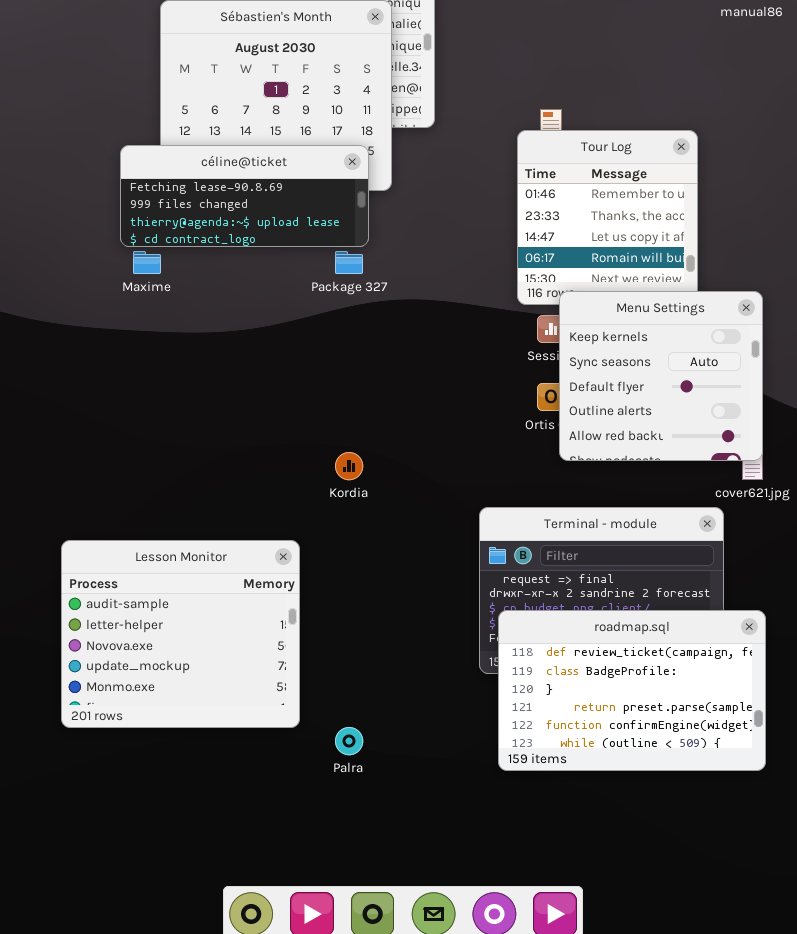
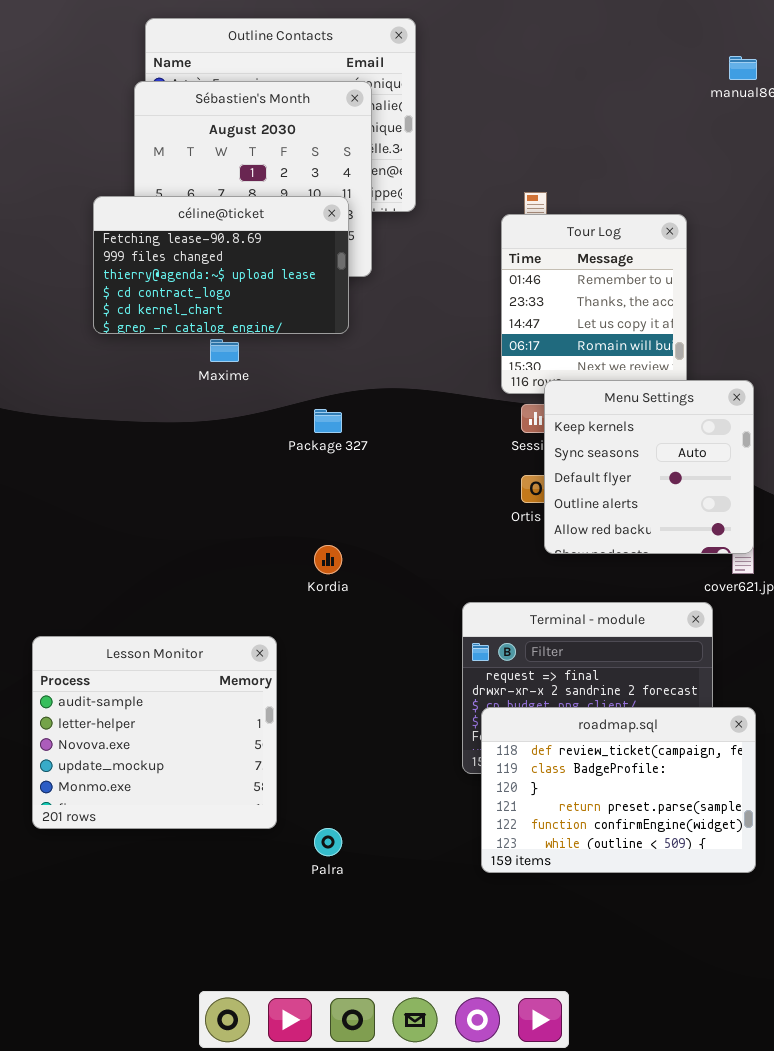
céline@ticket: [120,145,369,247] -> [93,196,349,334], resized
Maxime: [133,251,161,274] -> [210,339,239,362], moved
Package 327: [335,251,363,274] -> [314,409,342,433], moved

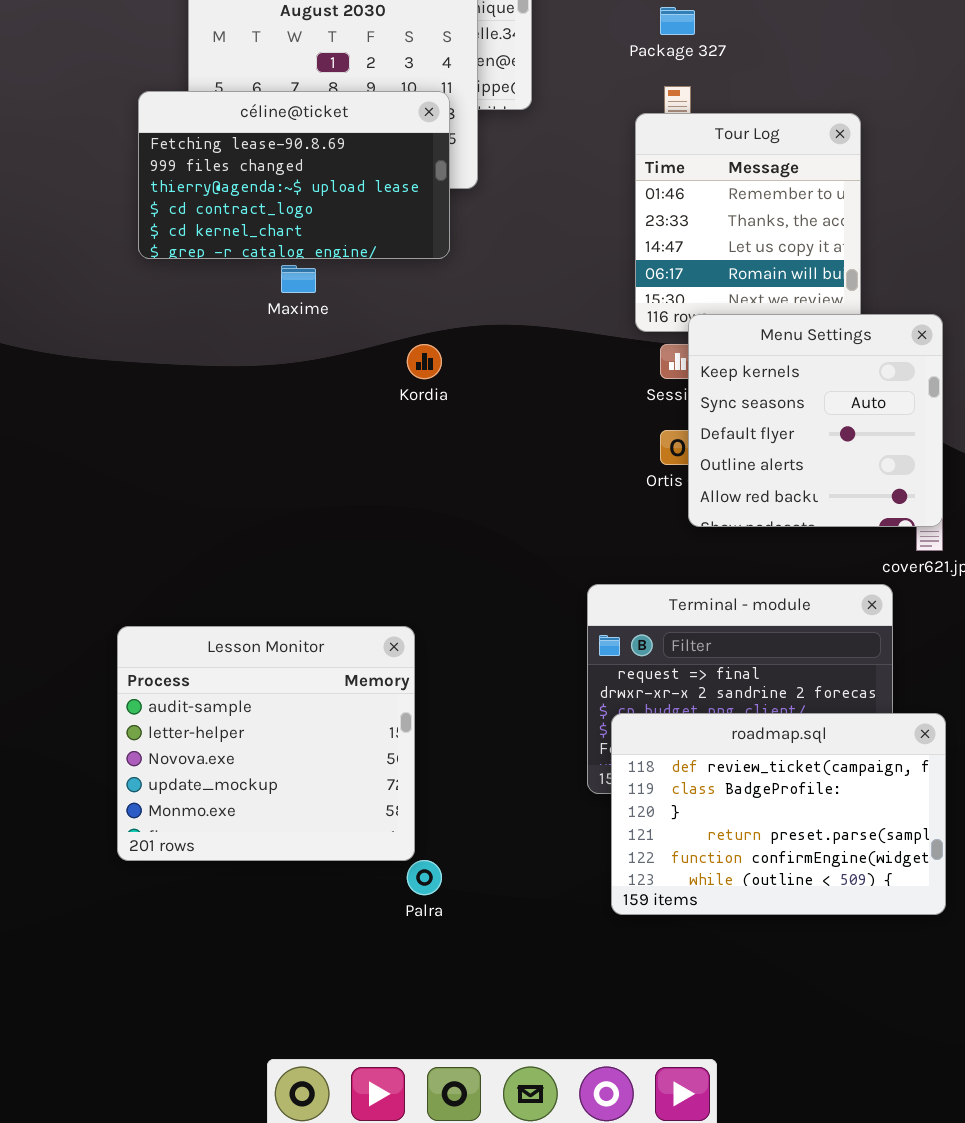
Package 327: [314,409,342,433] -> [660,7,695,35], moved
Kordia: [314,545,342,574] -> [407,344,442,379], moved
Lesson Monitor: [32,636,277,829] -> [117,626,415,861], moved

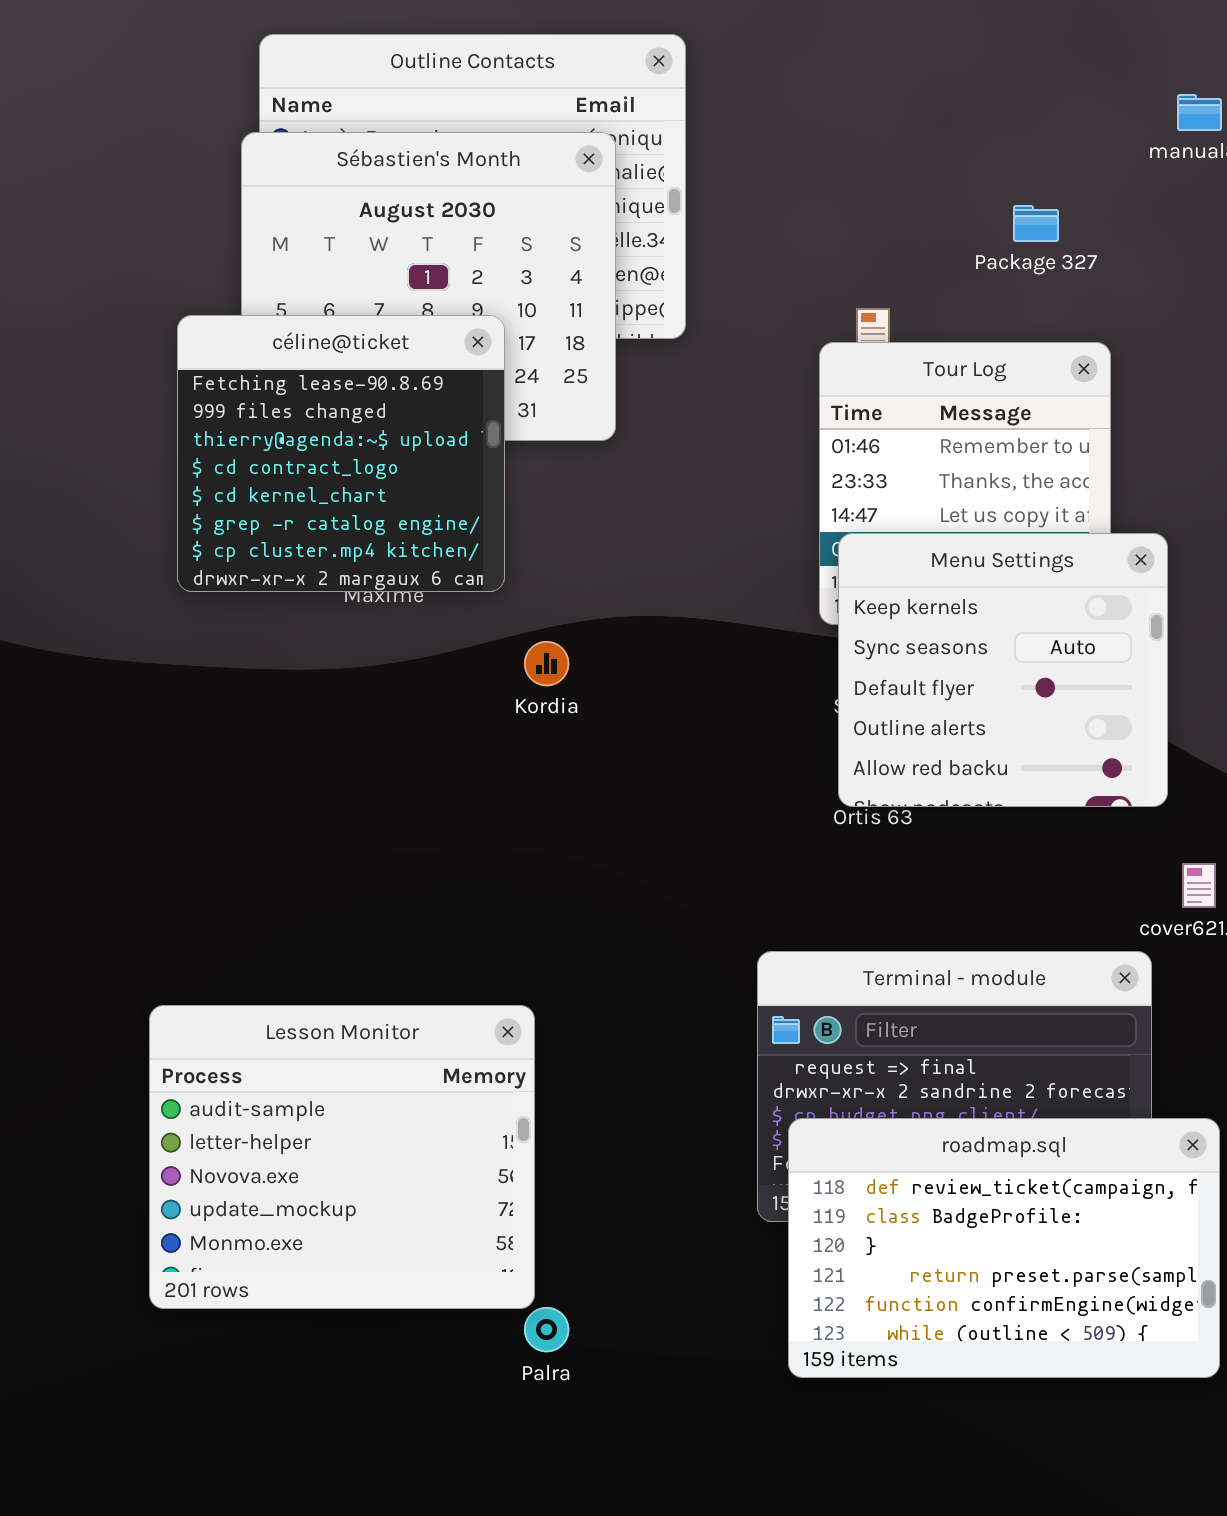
Package 327: [660,7,695,35] -> [1013,205,1059,242], moved
céline@ticket: [138,91,450,259] -> [177,315,505,592], resized
Menu Settings: [688,314,943,527] -> [838,533,1168,807], moved

